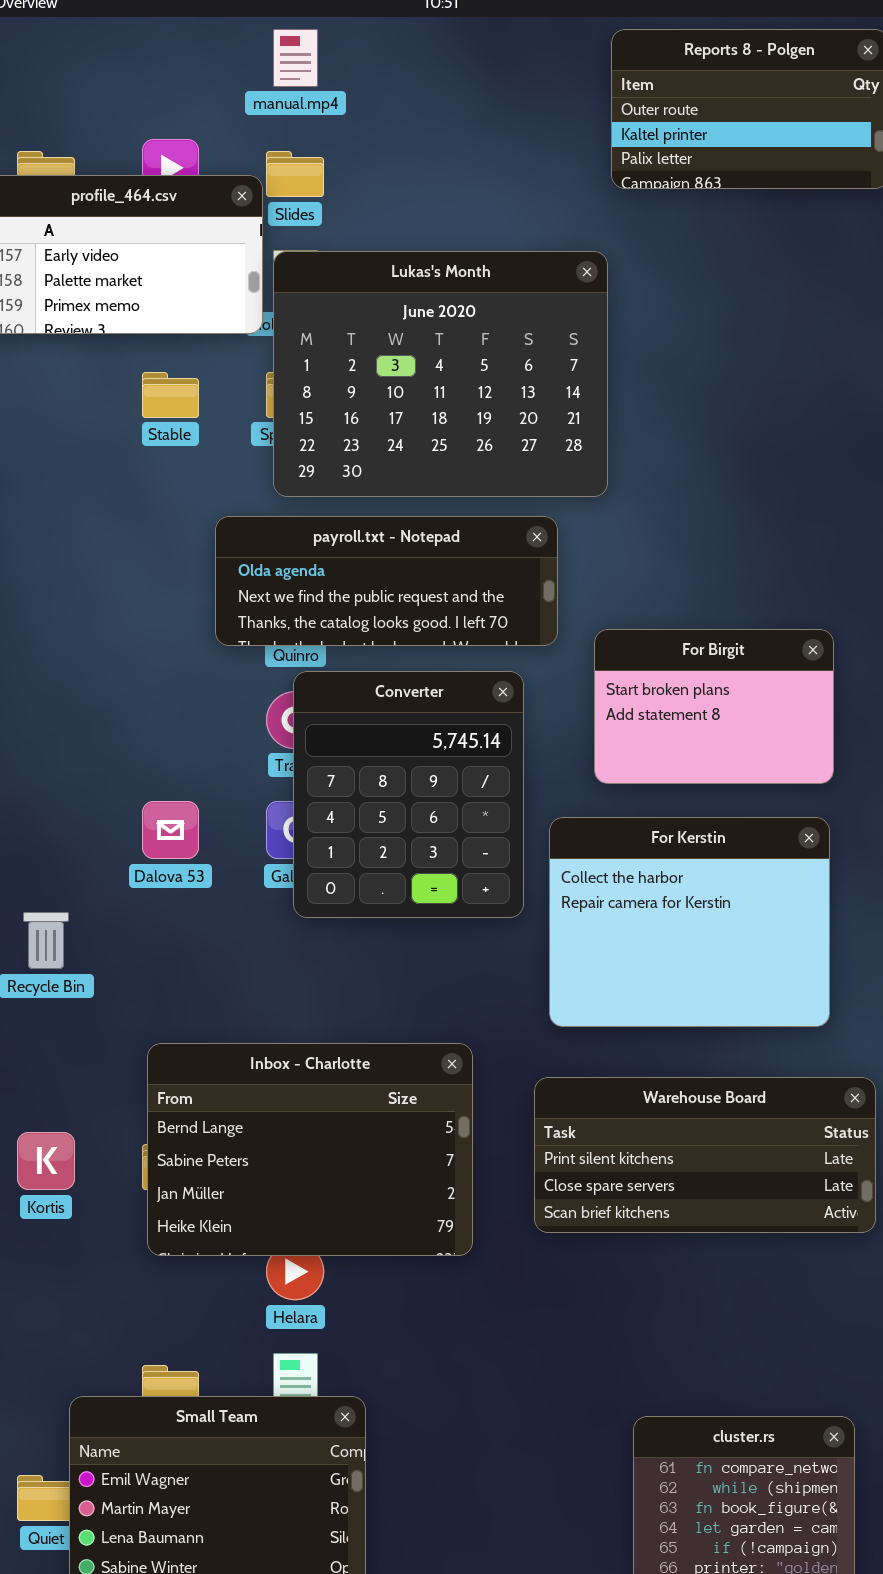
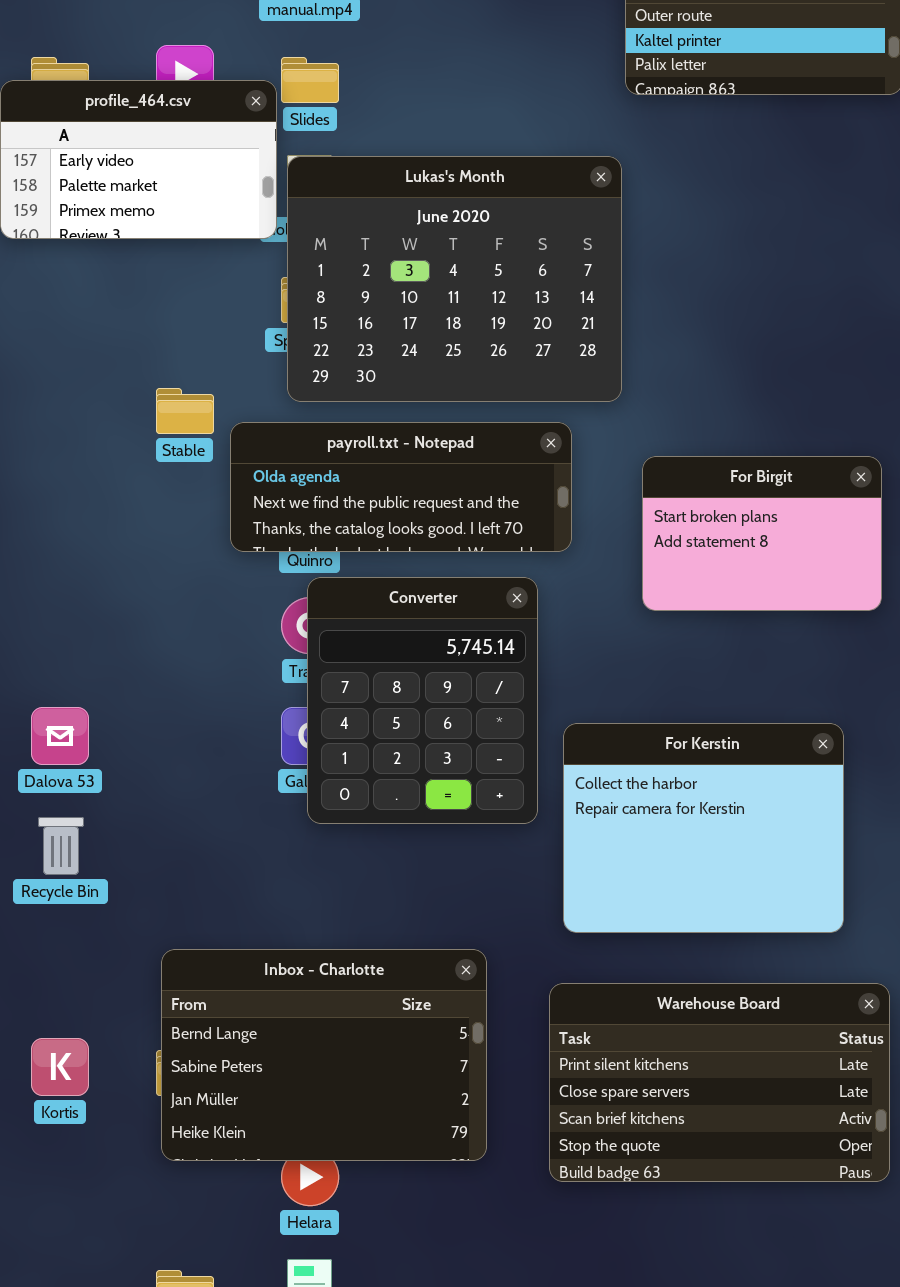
Stable: [142,372,199,418] -> [156,388,214,434], moved
For Birgit: [594,629,834,784] -> [642,456,882,611], moved
Dalova 53: [142,801,199,859] -> [31,707,89,765], moved
Warehouse Board: [534,1077,876,1233] -> [549,983,890,1182], resized

